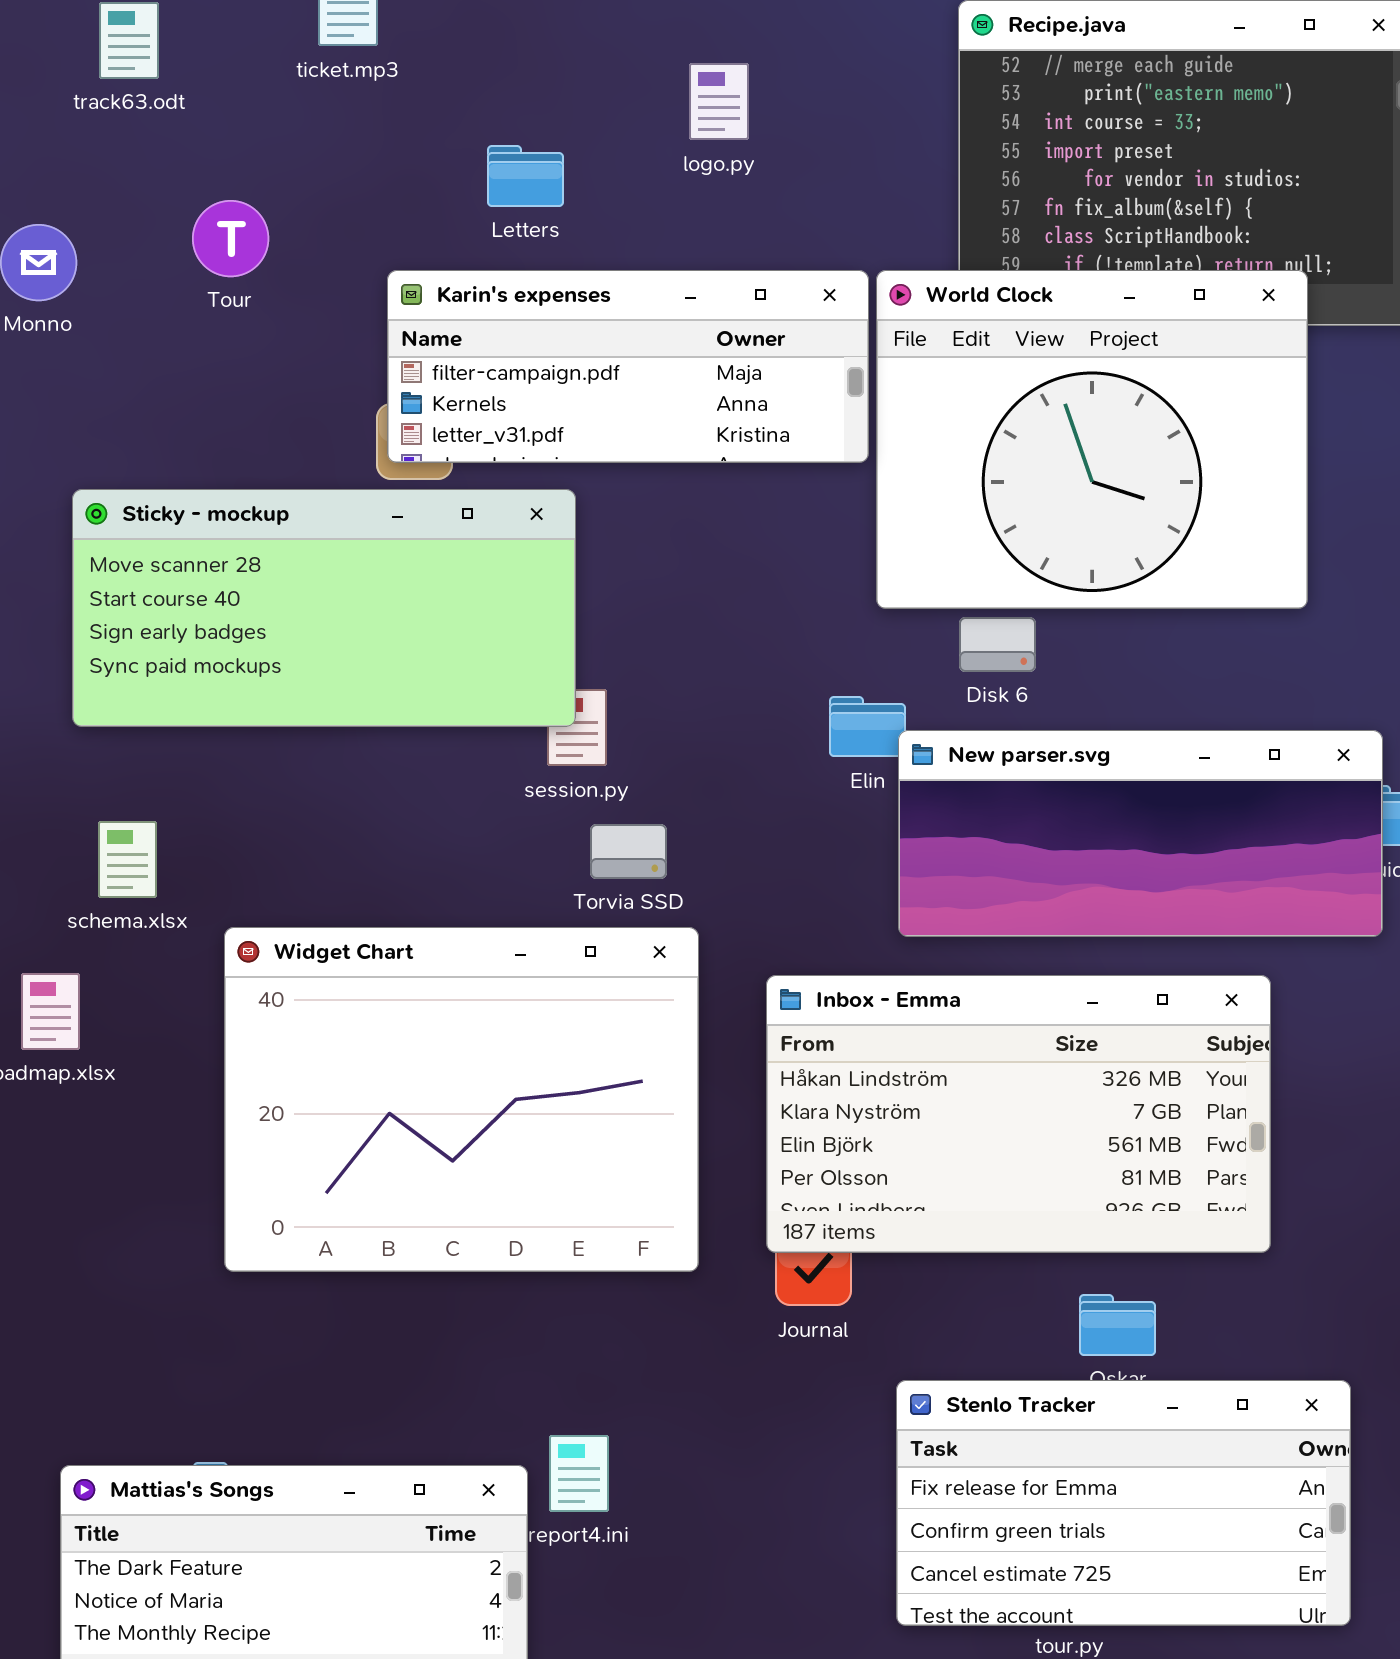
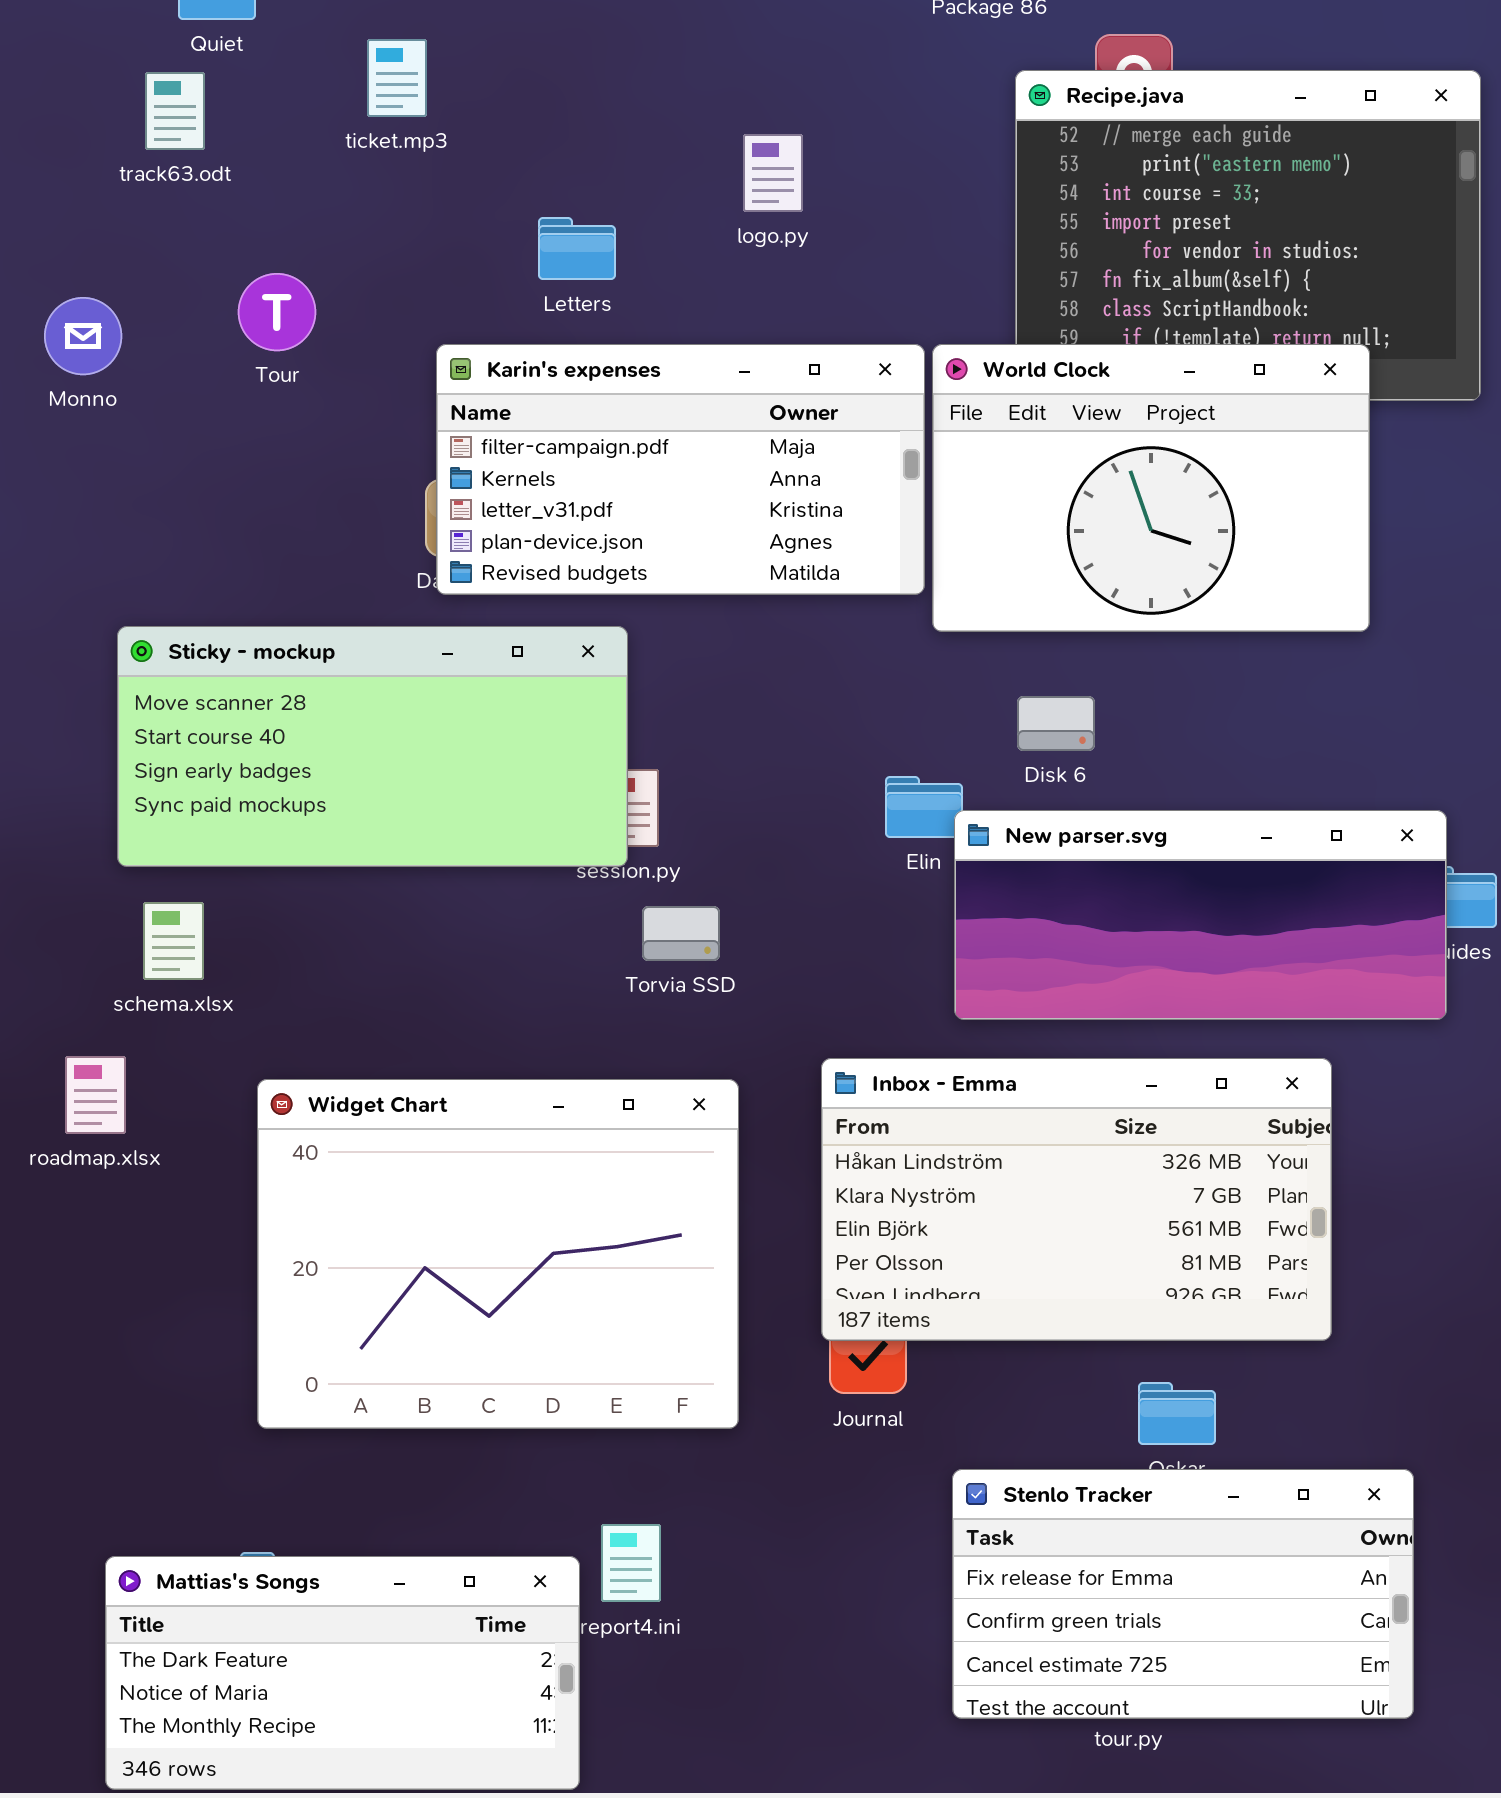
Karin's expenses: [387,270,869,463] -> [436,344,925,595], resized
World Clock: [876,270,1308,609] -> [932,344,1370,632], resized
Sticky - mockup: [72,489,576,727] -> [117,626,628,867], moved
Widget Chart: [224,927,699,1272] -> [257,1079,739,1429], moved

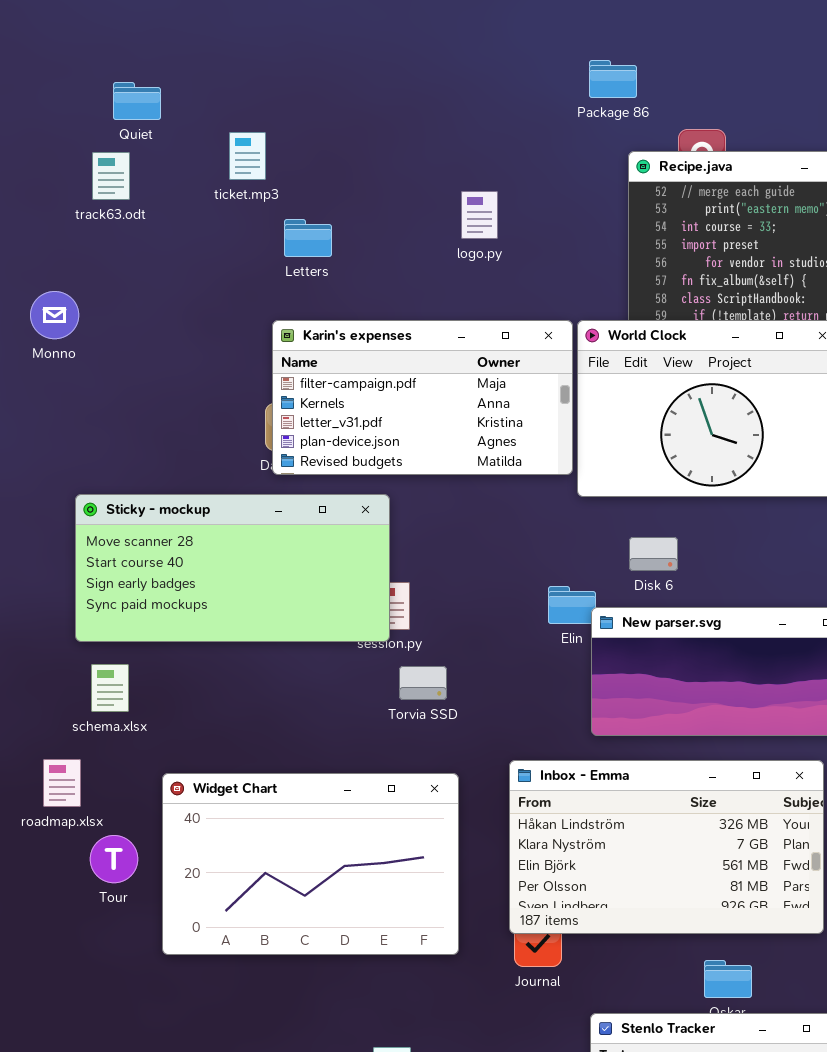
Letters: [538,217,616,280] -> [284,219,332,257], moved
Tour: [238,273,316,351] -> [90,835,138,883], moved
Widget Chart: [257,1079,739,1429] -> [162,773,459,955], resized

